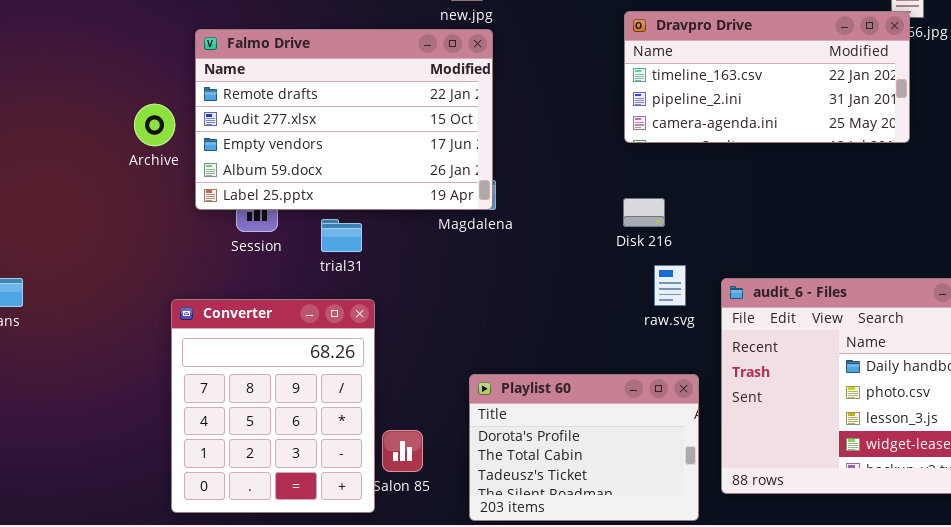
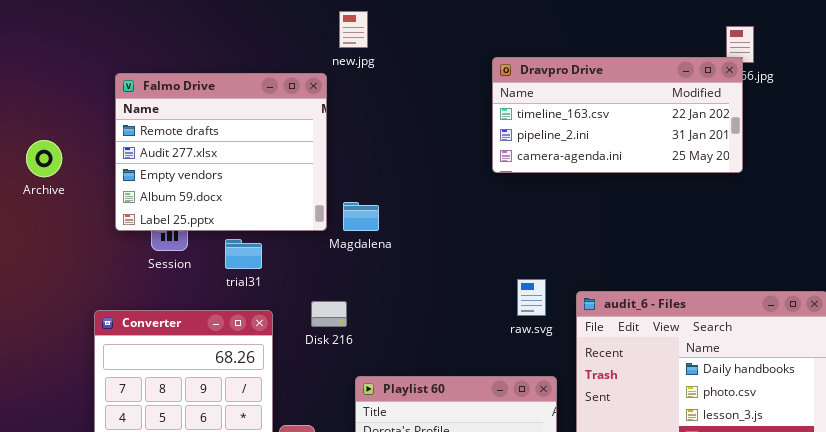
Falmo Drive: [195,29,493,210] -> [115,73,327,231], resized
Archive: [134,104,175,146] -> [26,140,62,177], moved
Disk 216: [623,198,665,227] -> [311,301,347,327], moved

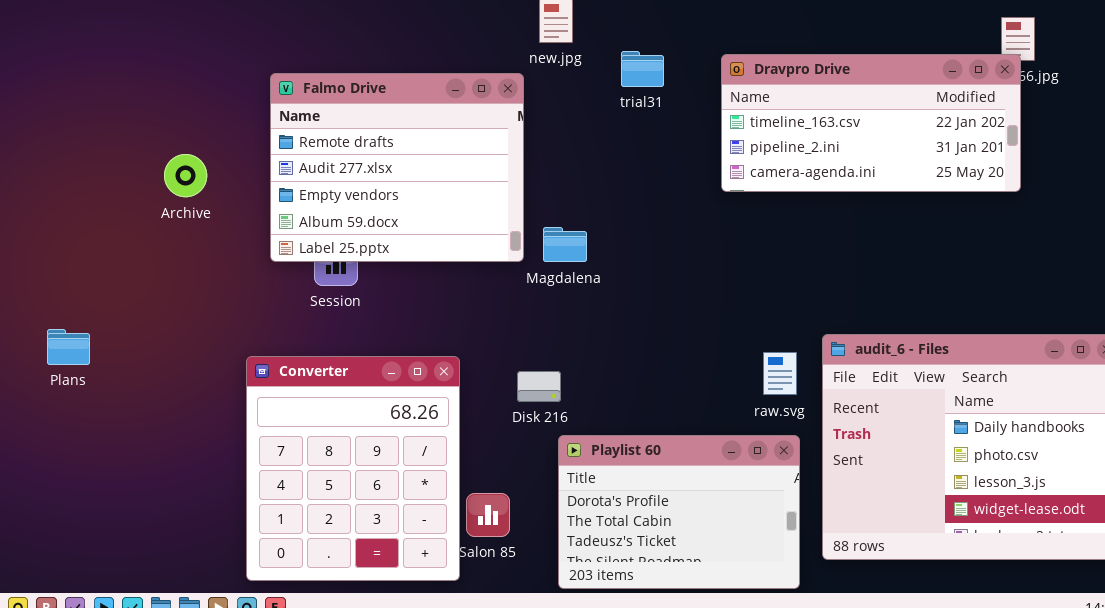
trial31: [225,239,262,269] -> [621,51,664,87], moved
raw.svg: [517,279,546,316] -> [763,352,797,395], moved
Disk 216: [311,301,347,327] -> [517,371,561,402], moved

